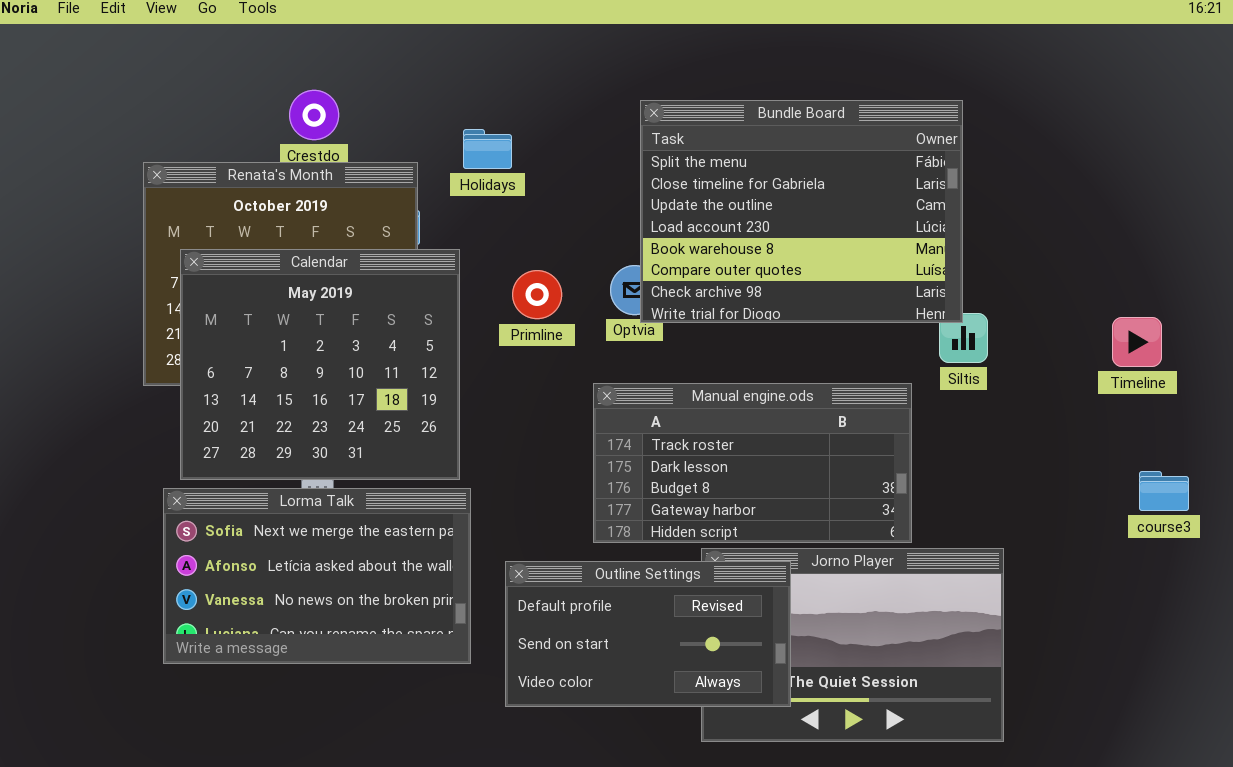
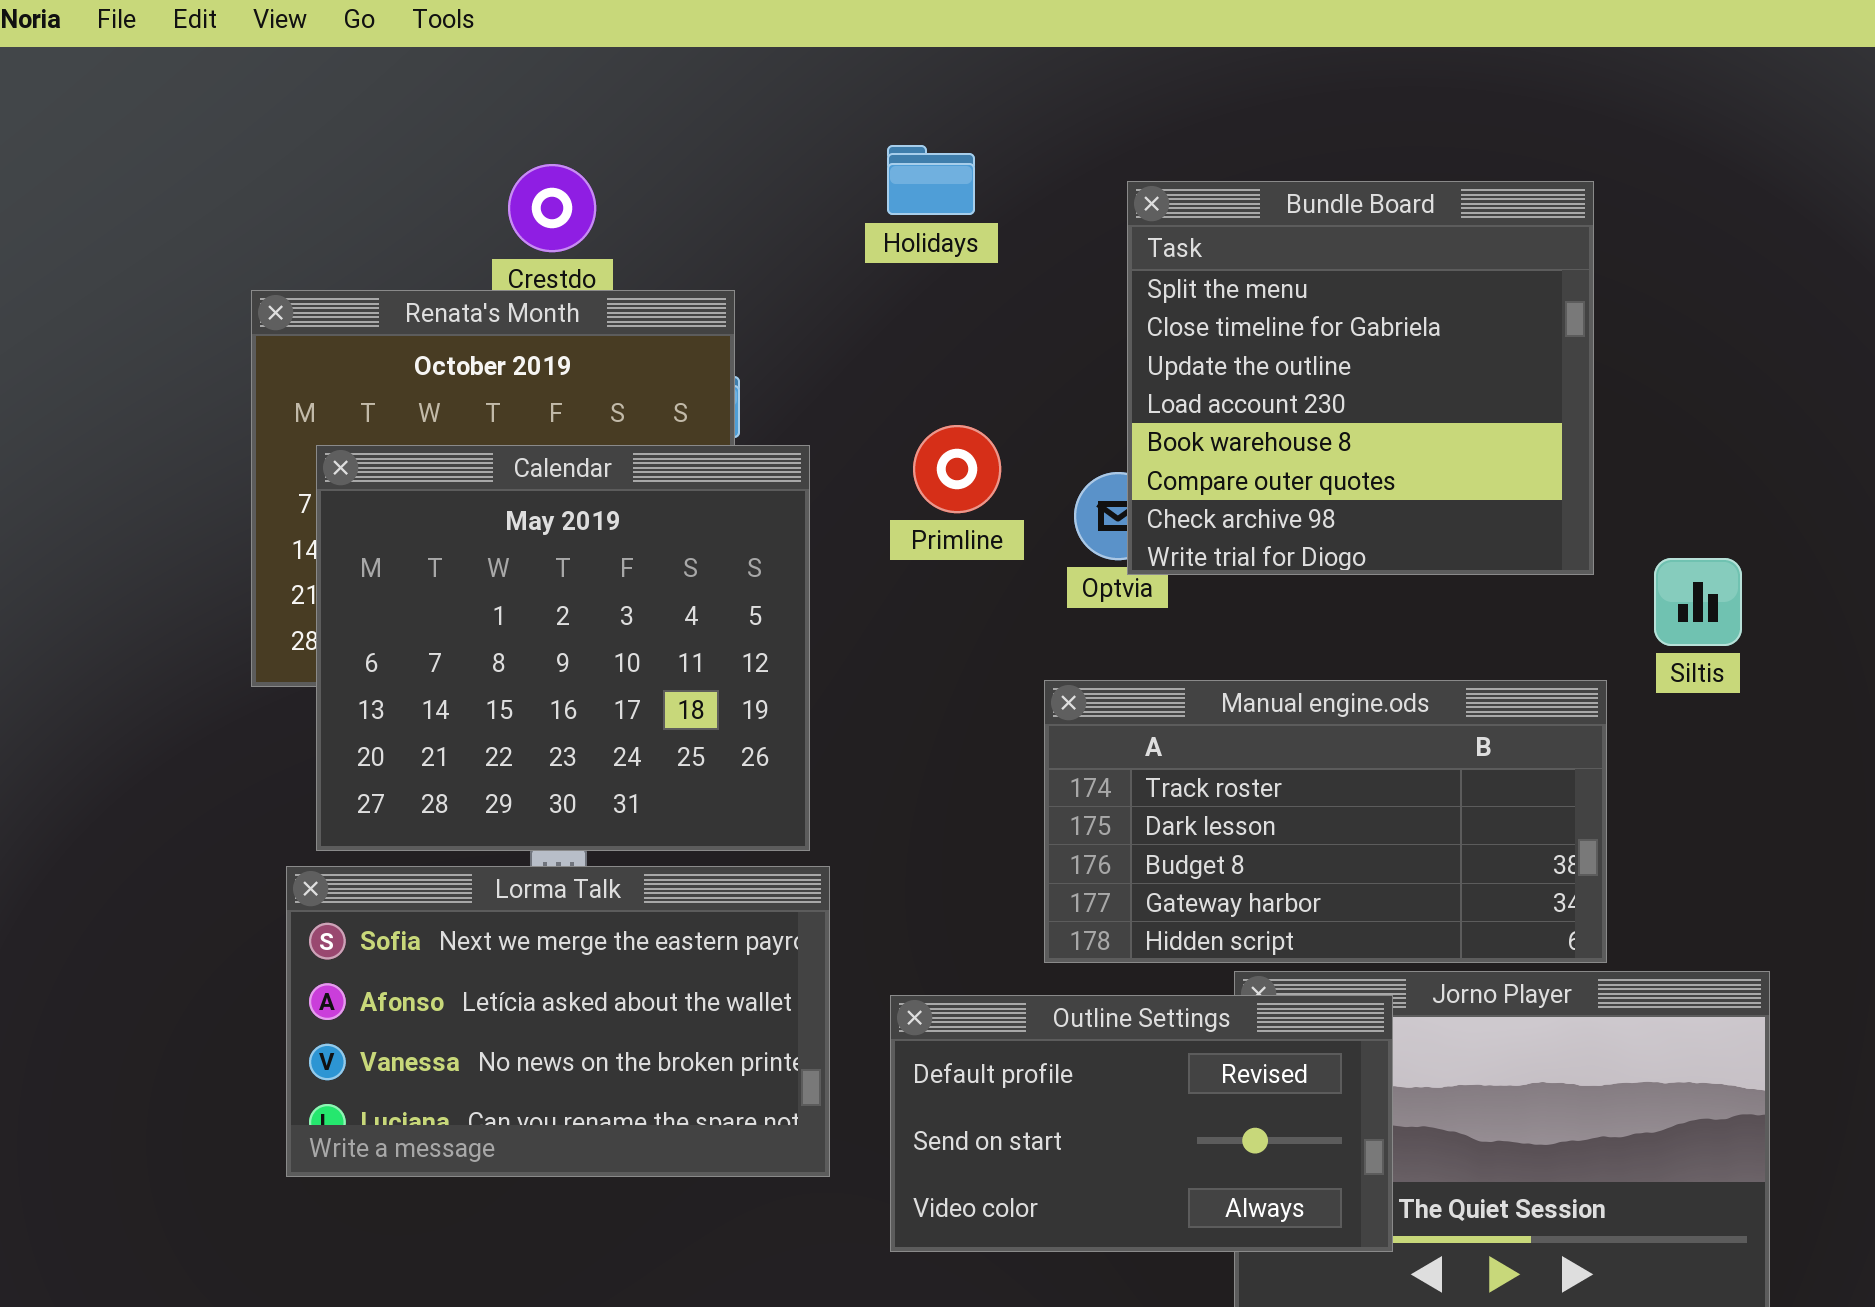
Bundle Board: [640,100,963,323] -> [1127,181,1594,575], resized
Holidays: [463,129,512,169] -> [887,145,975,215], moved
Primline: [512,270,562,319] -> [913,425,1001,513], moved

